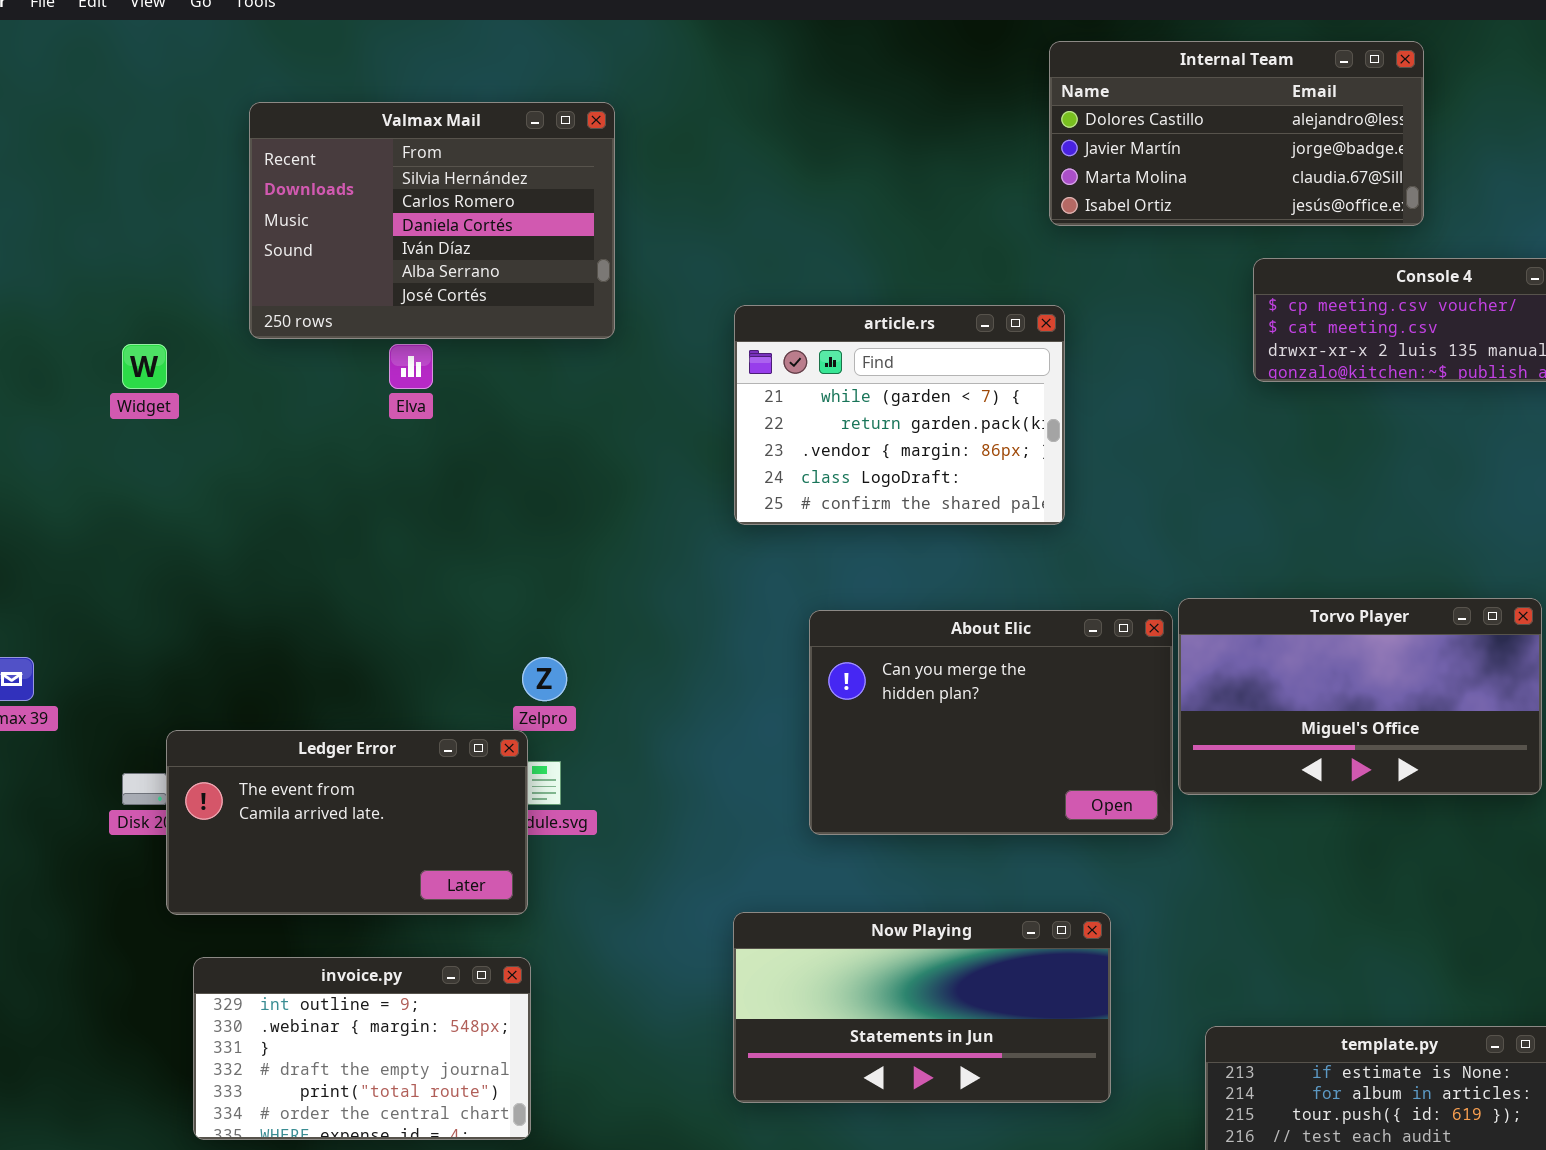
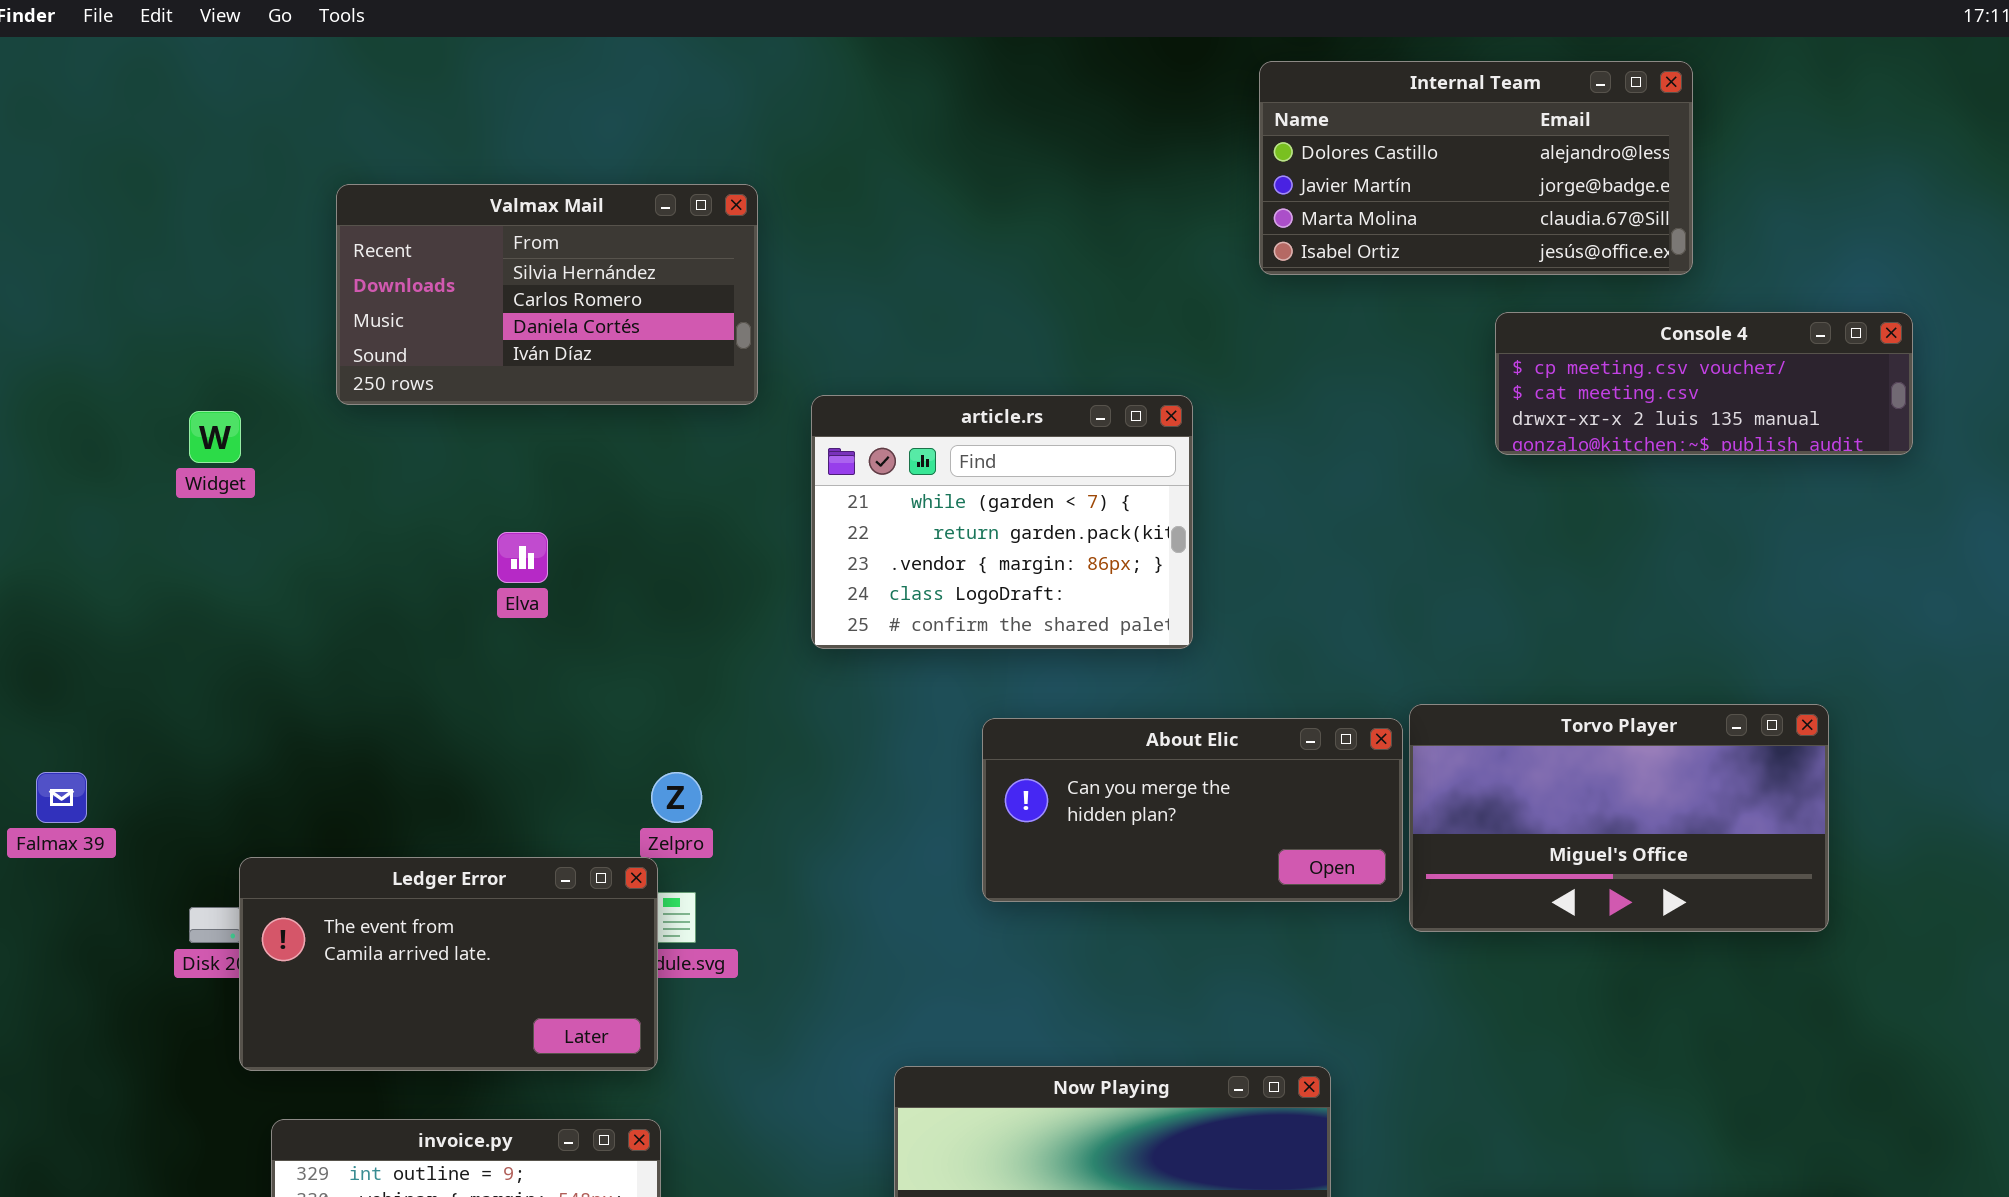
Valmax Mail: [249,102,615,339] -> [336,184,758,405], resized
article.rs: [734,305,1065,525] -> [811,395,1193,649], moved
Elva: [389,344,433,389] -> [497,532,548,583], moved
About Elic: [809,610,1173,835] -> [982,718,1403,902], resized

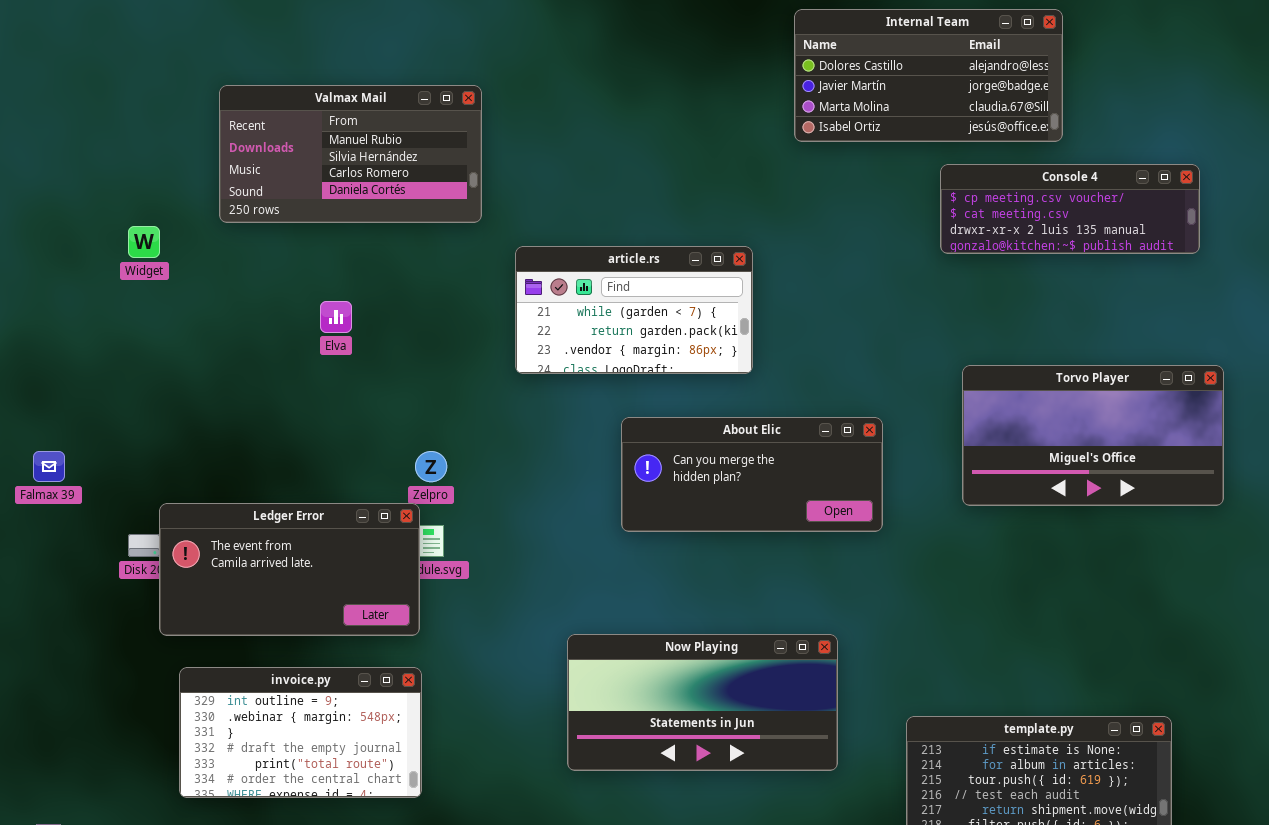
Valmax Mail: [336,184,758,405] -> [219,85,482,223], scrolled up 1 row
article.rs: [811,395,1193,649] -> [515,246,753,374], resized
Torvo Player: [1409,704,1829,932] -> [962,365,1224,506], moved

